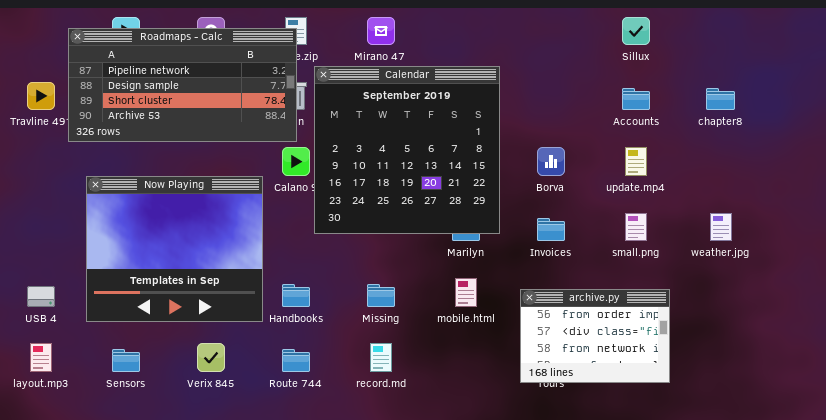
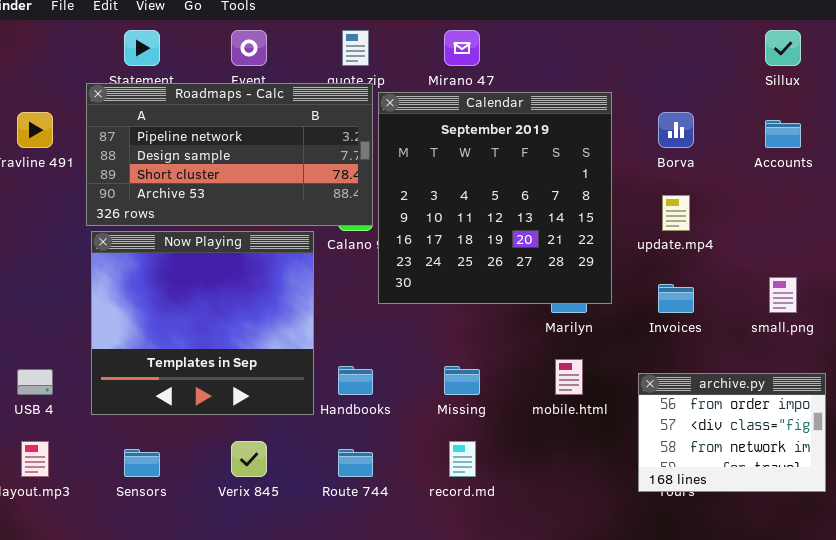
Roadmaps - Calc: [68,28,297,142] -> [86,83,373,226], moved
Borva: [537,147,565,176] -> [658,112,694,148], moved
update.mp4: [625,147,647,176] -> [662,195,690,231], moved

